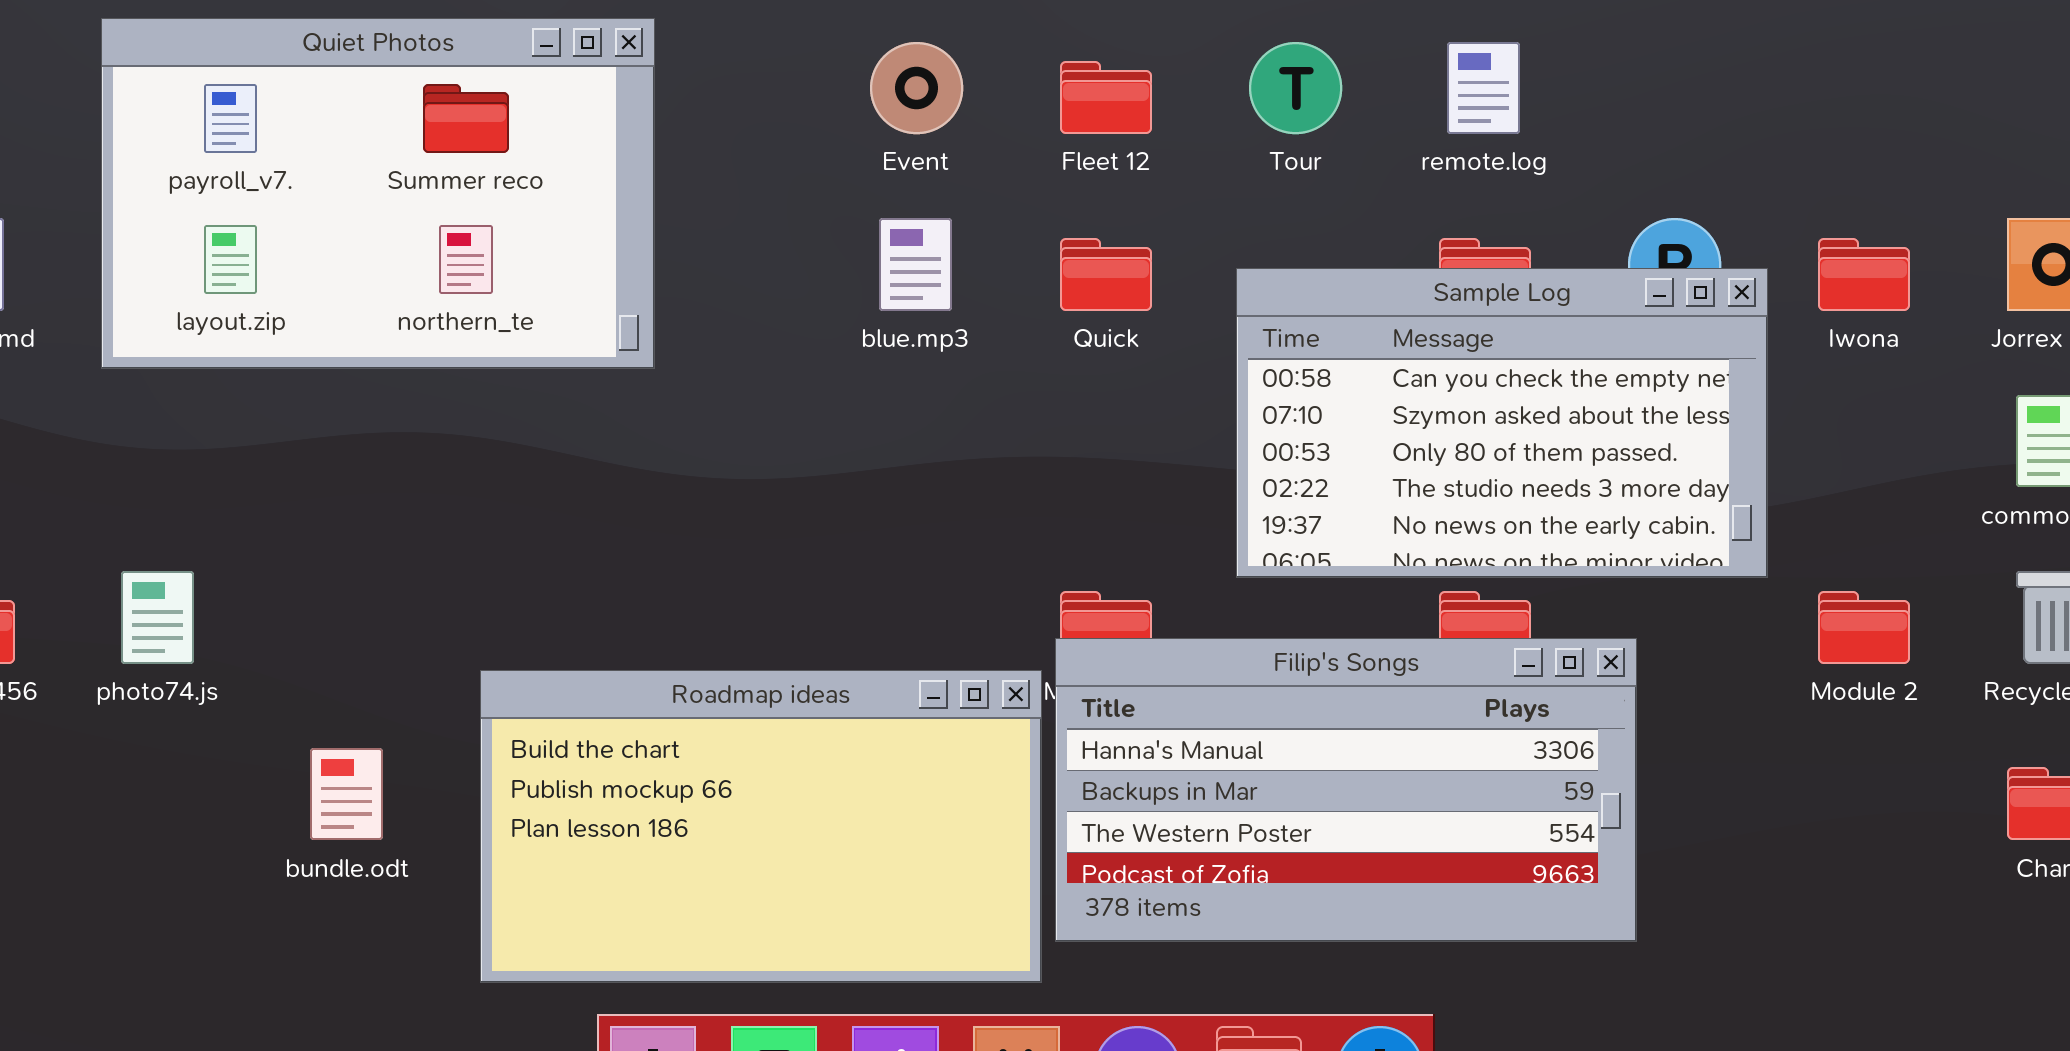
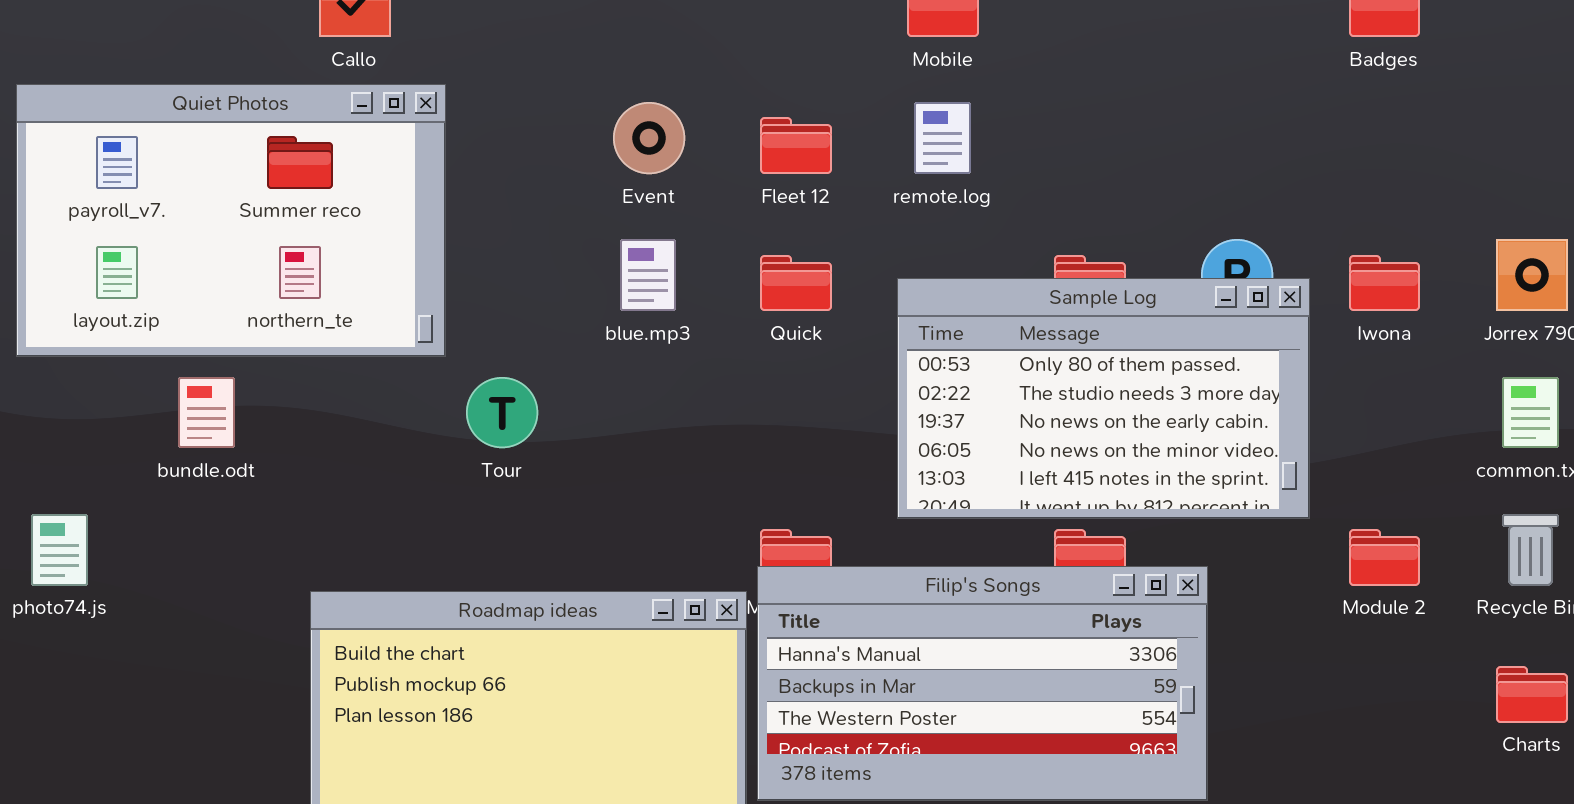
Tour: [1249,42,1342,134] -> [466,377,538,448], moved
remote.log: [1447,42,1520,134] -> [914,102,971,174], moved
Sample Log: [1236,268,1768,578] -> [897,278,1310,519], scrolled down 2 rows
bundle.odt: [310,748,383,840] -> [178,377,235,448], moved

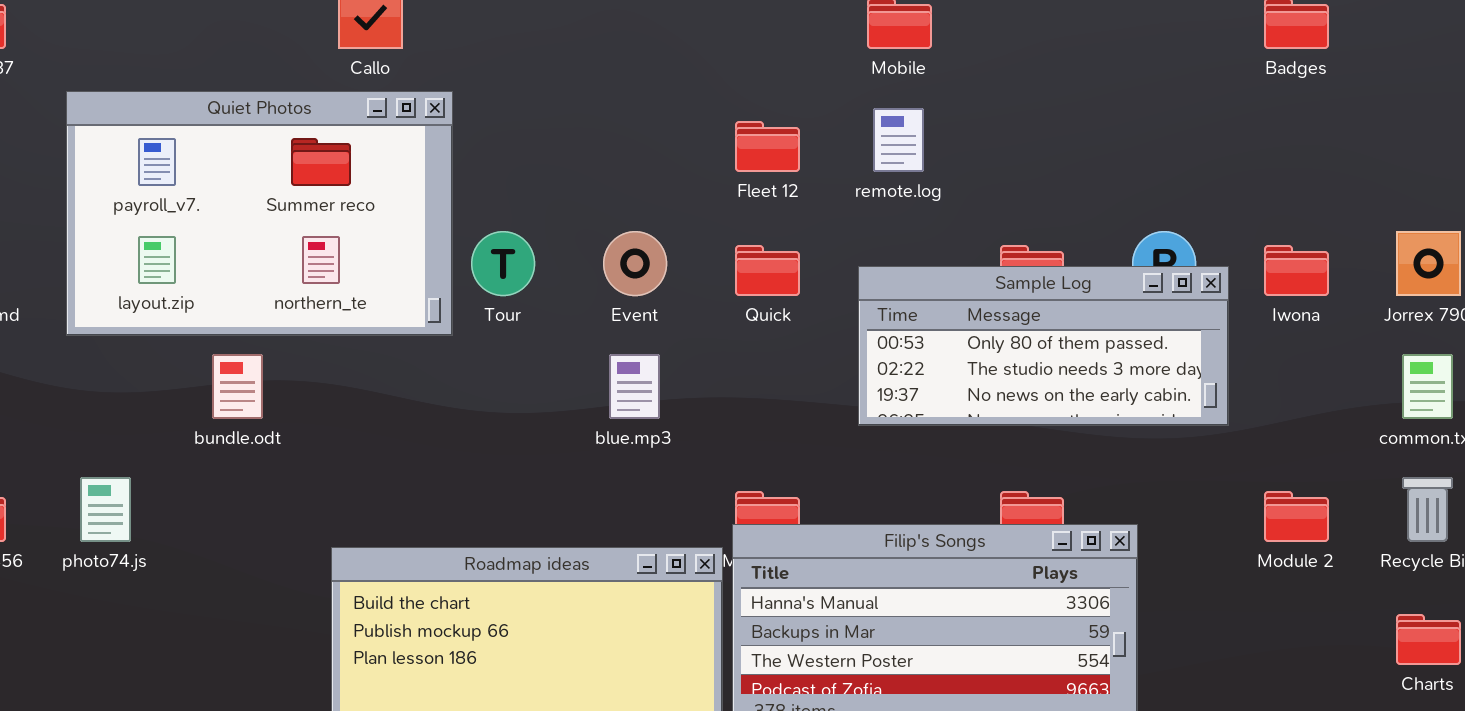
Event: [613,102,685,174] -> [603,231,667,296], moved
blue.mp3: [620,239,676,311] -> [609,354,660,419], moved
Sample Log: [897,278,1310,519] -> [858,266,1229,426], resized
Tour: [466,377,538,448] -> [471,231,535,296], moved

